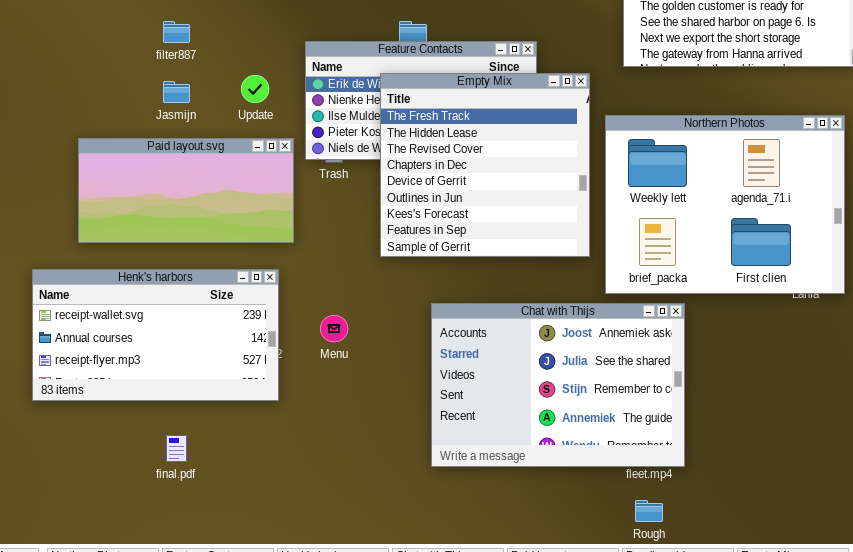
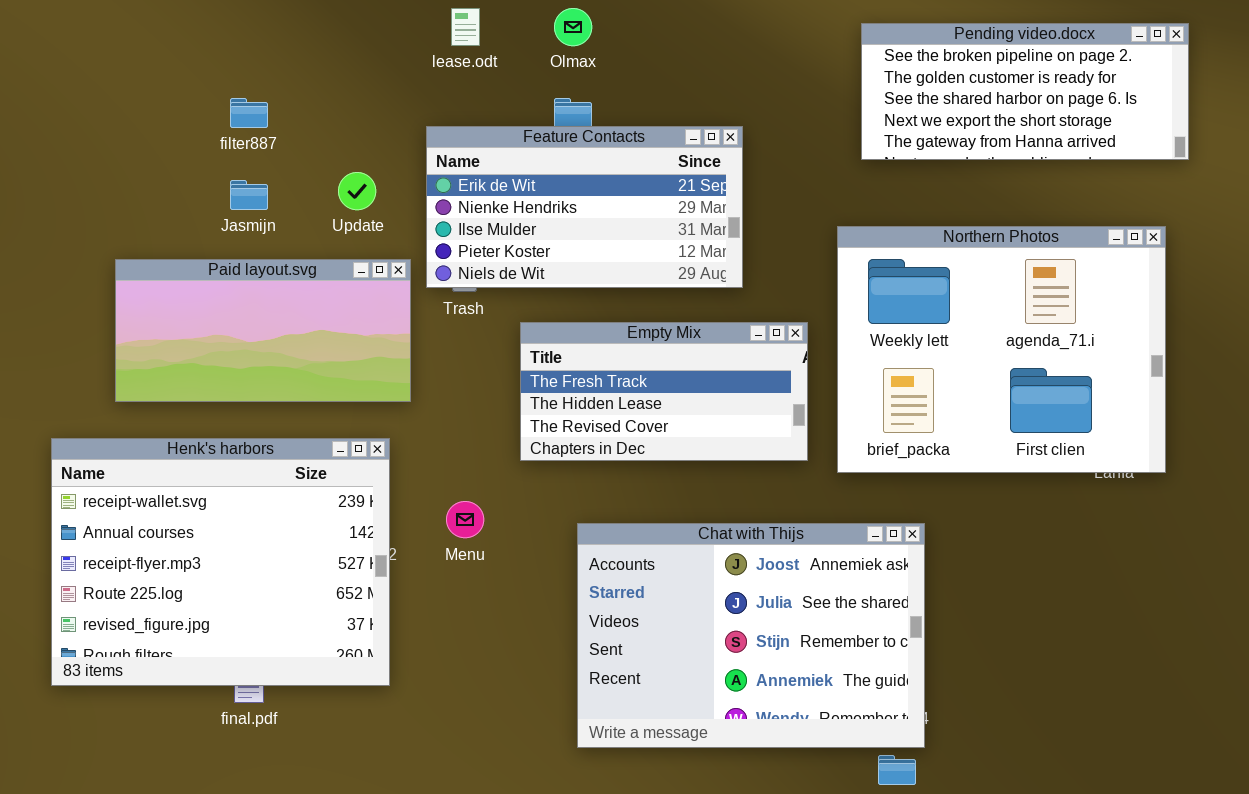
Empty Mix: [380,73,590,257] -> [520,322,808,461], moved, resized
Henk's harbors: [32,269,279,401] -> [51,438,390,686], resized
Chat with Thijs: [431,303,685,467] -> [577,523,925,748], moved

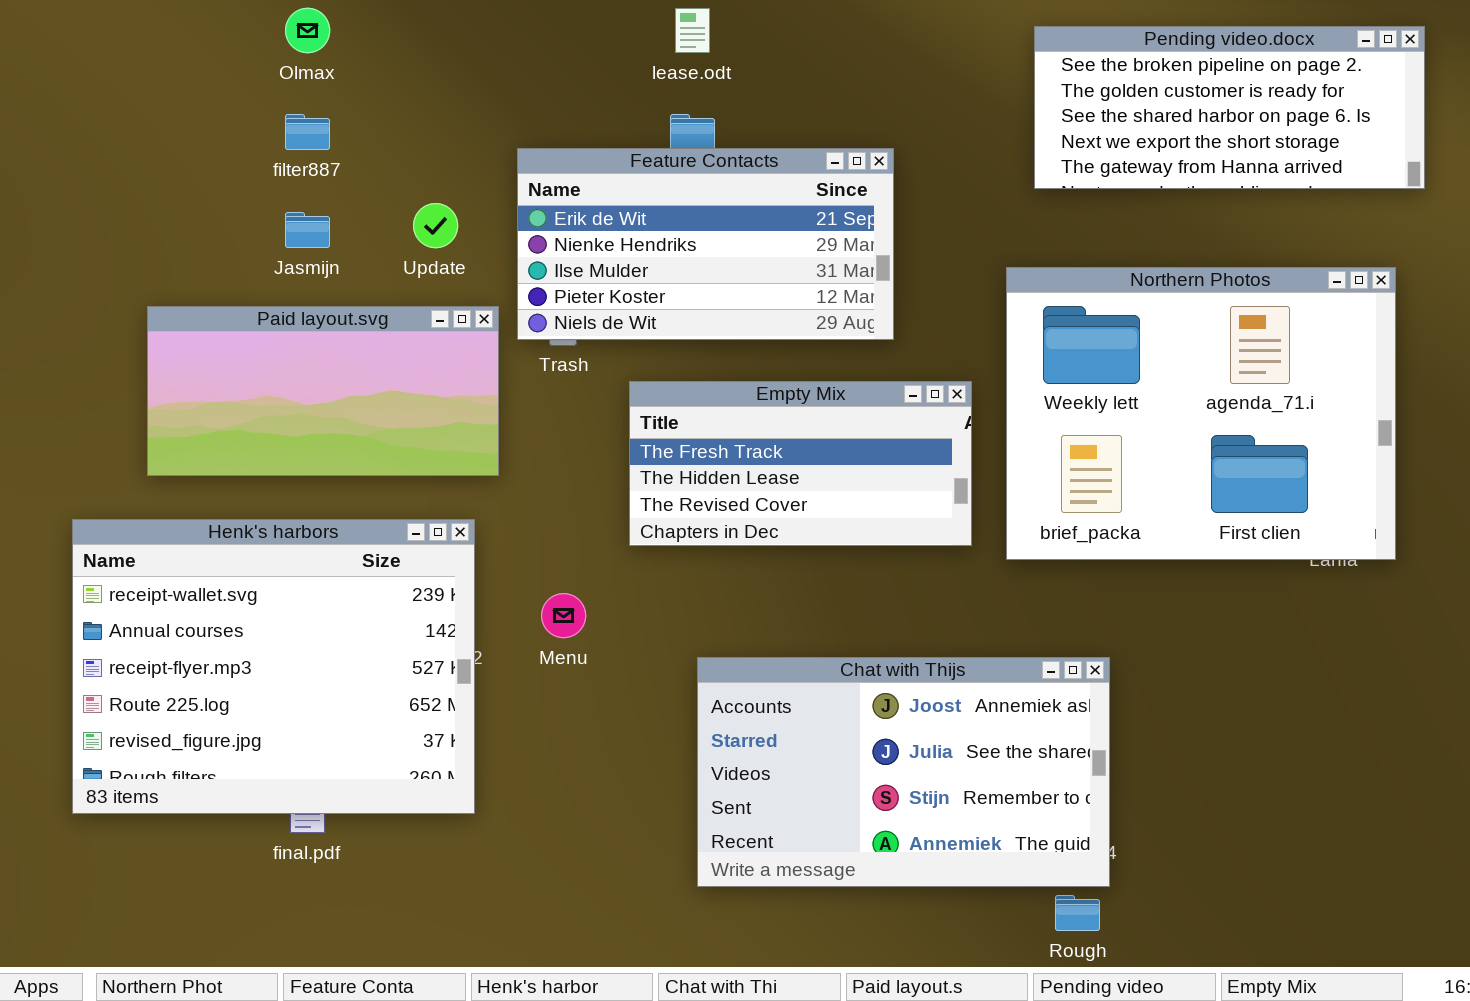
lease.odt: [451,8,480,46] -> [675,8,710,53], moved
Olmax: [554,8,592,46] -> [285,8,330,53], moved
Chat with Thijs: [577,523,925,748] -> [697,657,1110,887], resized

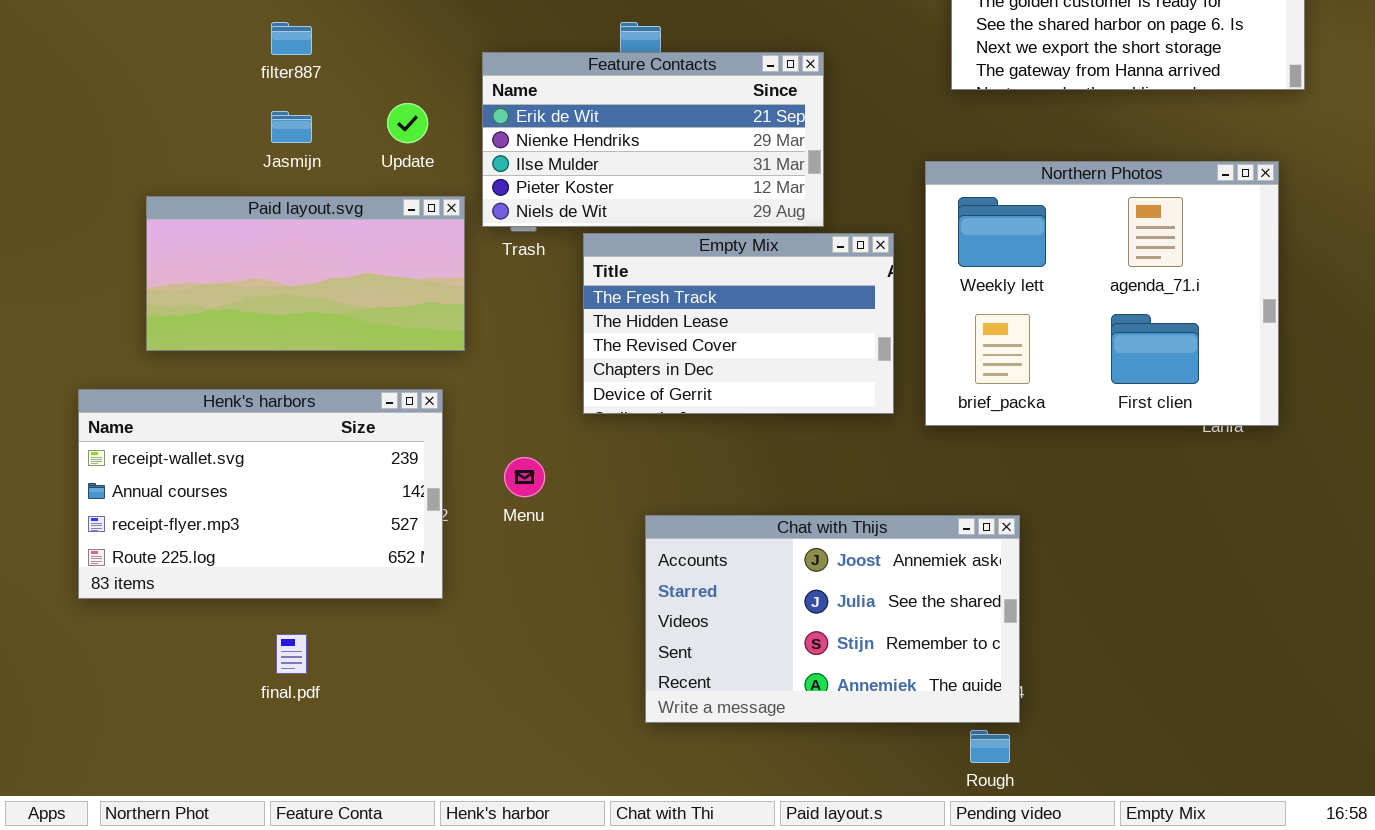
Empty Mix: [629,381,972,546] -> [583,233,894,414], resized
Henk's harbors: [72,519,475,814] -> [78,389,443,599], resized

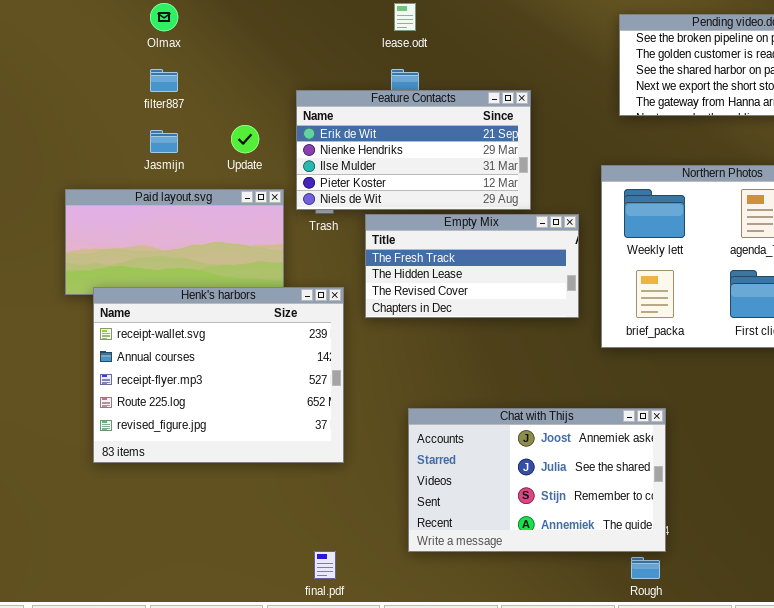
Empty Mix: [583,233,894,414] -> [365,214,579,318], resized
Henk's harbors: [78,389,443,599] -> [93,287,344,463], moved, resized
final.pdf: [276,634,307,674] -> [314,551,336,579], moved

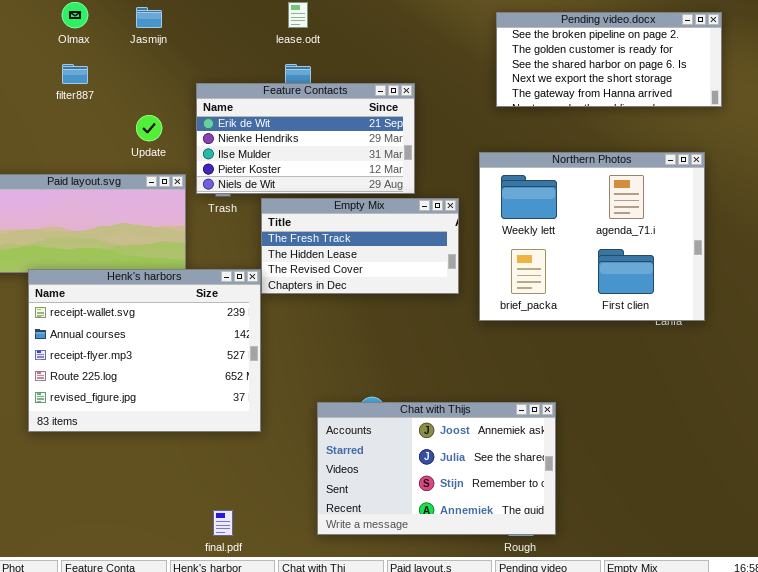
Jasmijn: [150,130,178,153] -> [136,7,162,28], moved
Henk's harbors: [93,287,344,463] -> [28,269,261,432], moved
Chat with Thijs: [408,408,666,552] -> [317,402,556,535], moved

